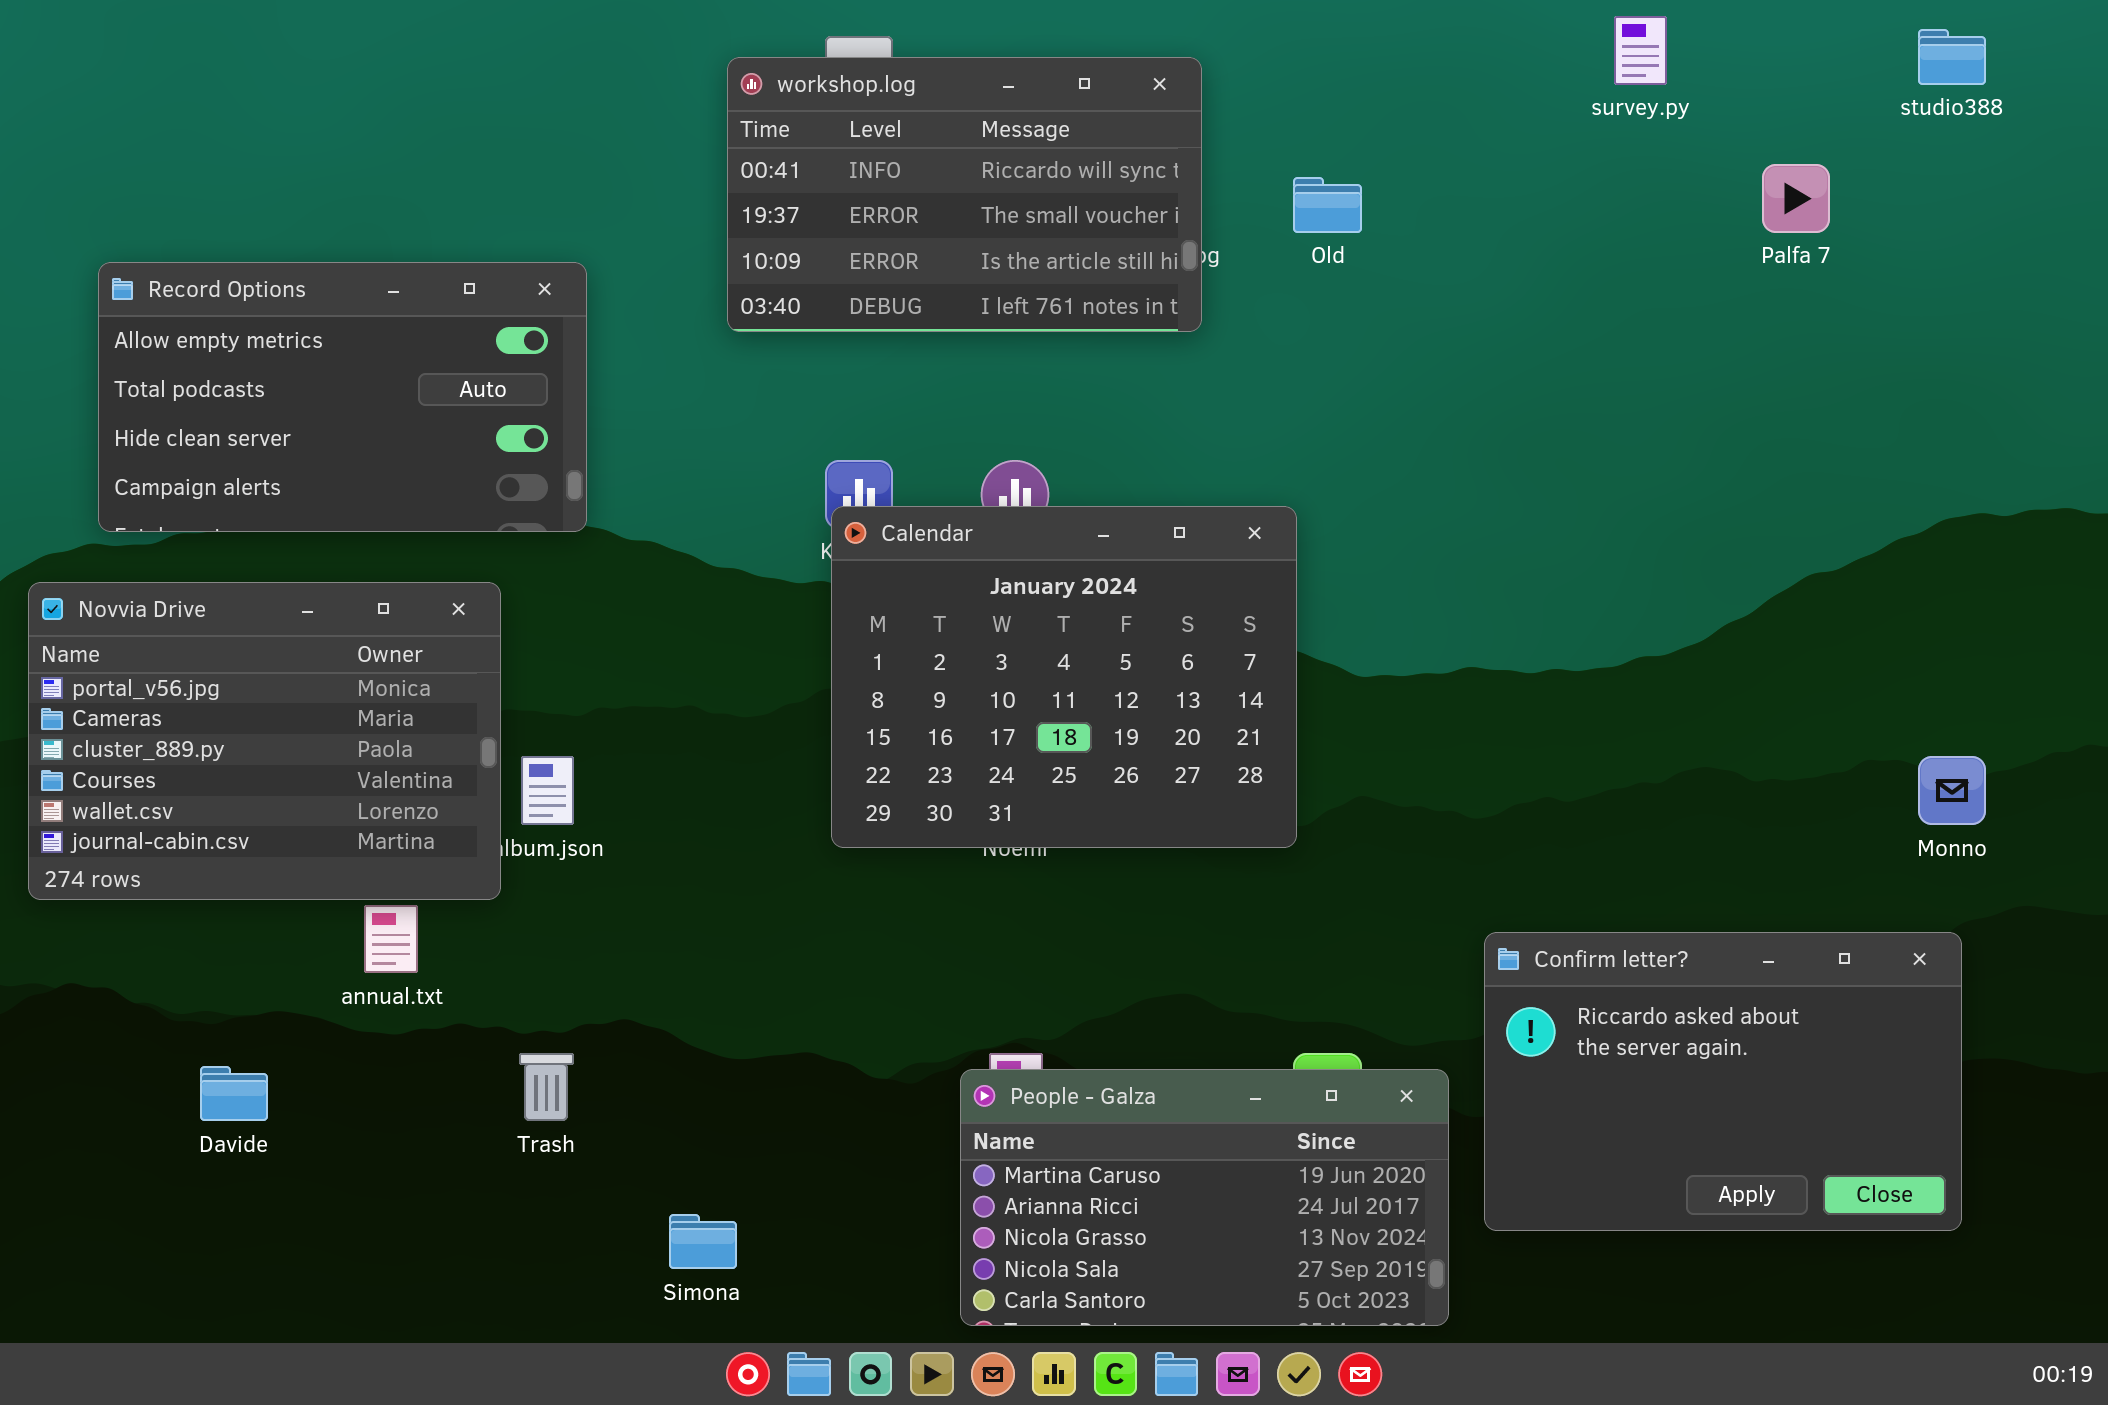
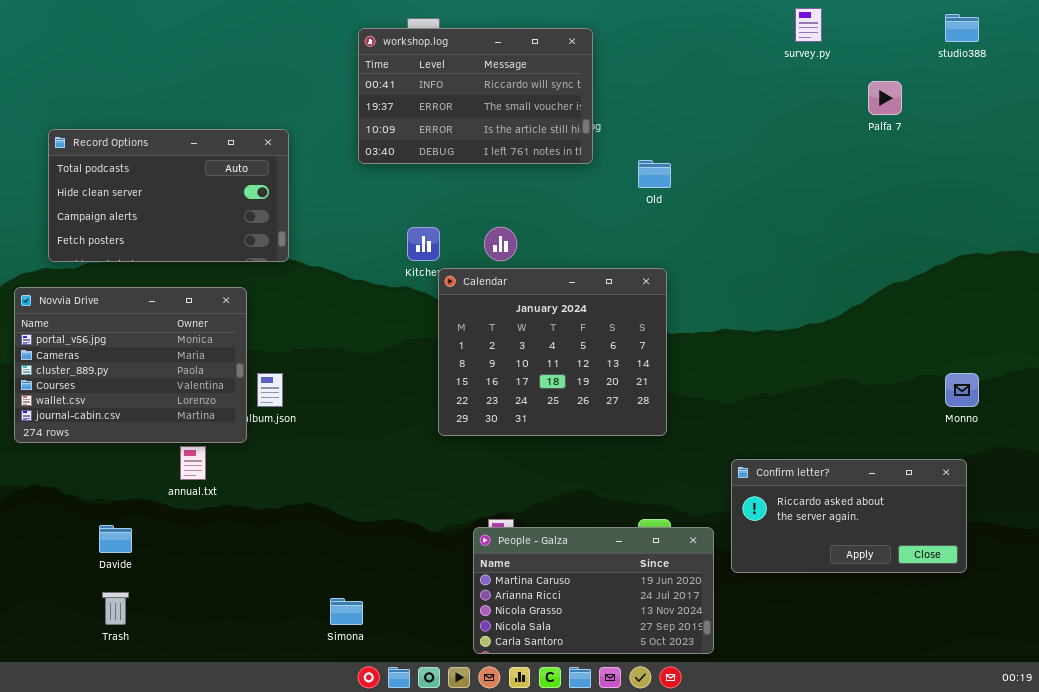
Old: [1293,177,1362,233] -> [638,160,671,188], moved
Record Options: [98,262,587,532] -> [48,129,289,262], scrolled down 1 row
Calendar: [831,506,1297,848] -> [438,268,667,436], moved
Confirm letter?: [1484,932,1962,1231] -> [731,459,967,573], resized
Trash: [519,1053,574,1121] -> [102,592,129,625], moved

